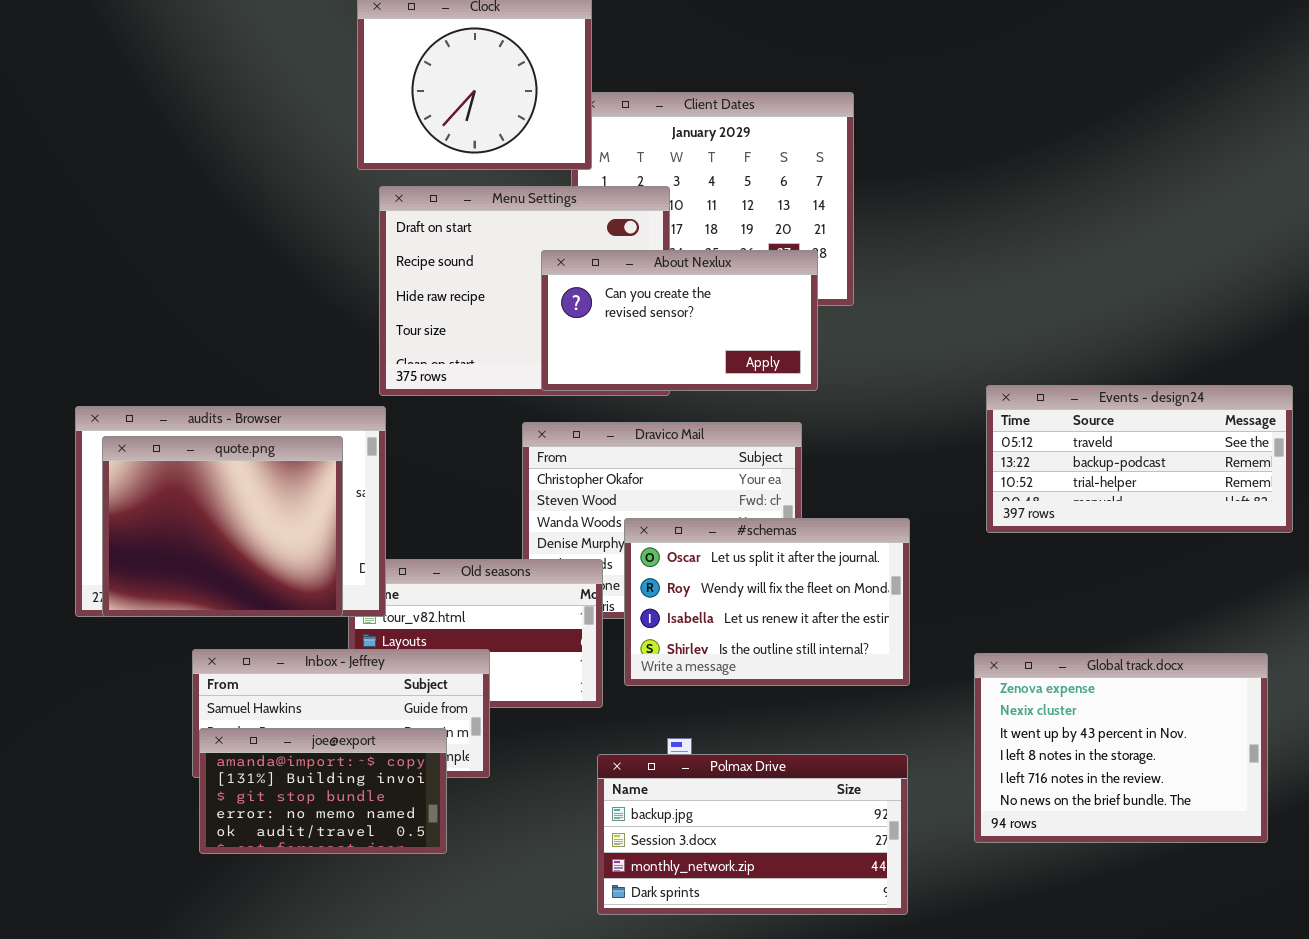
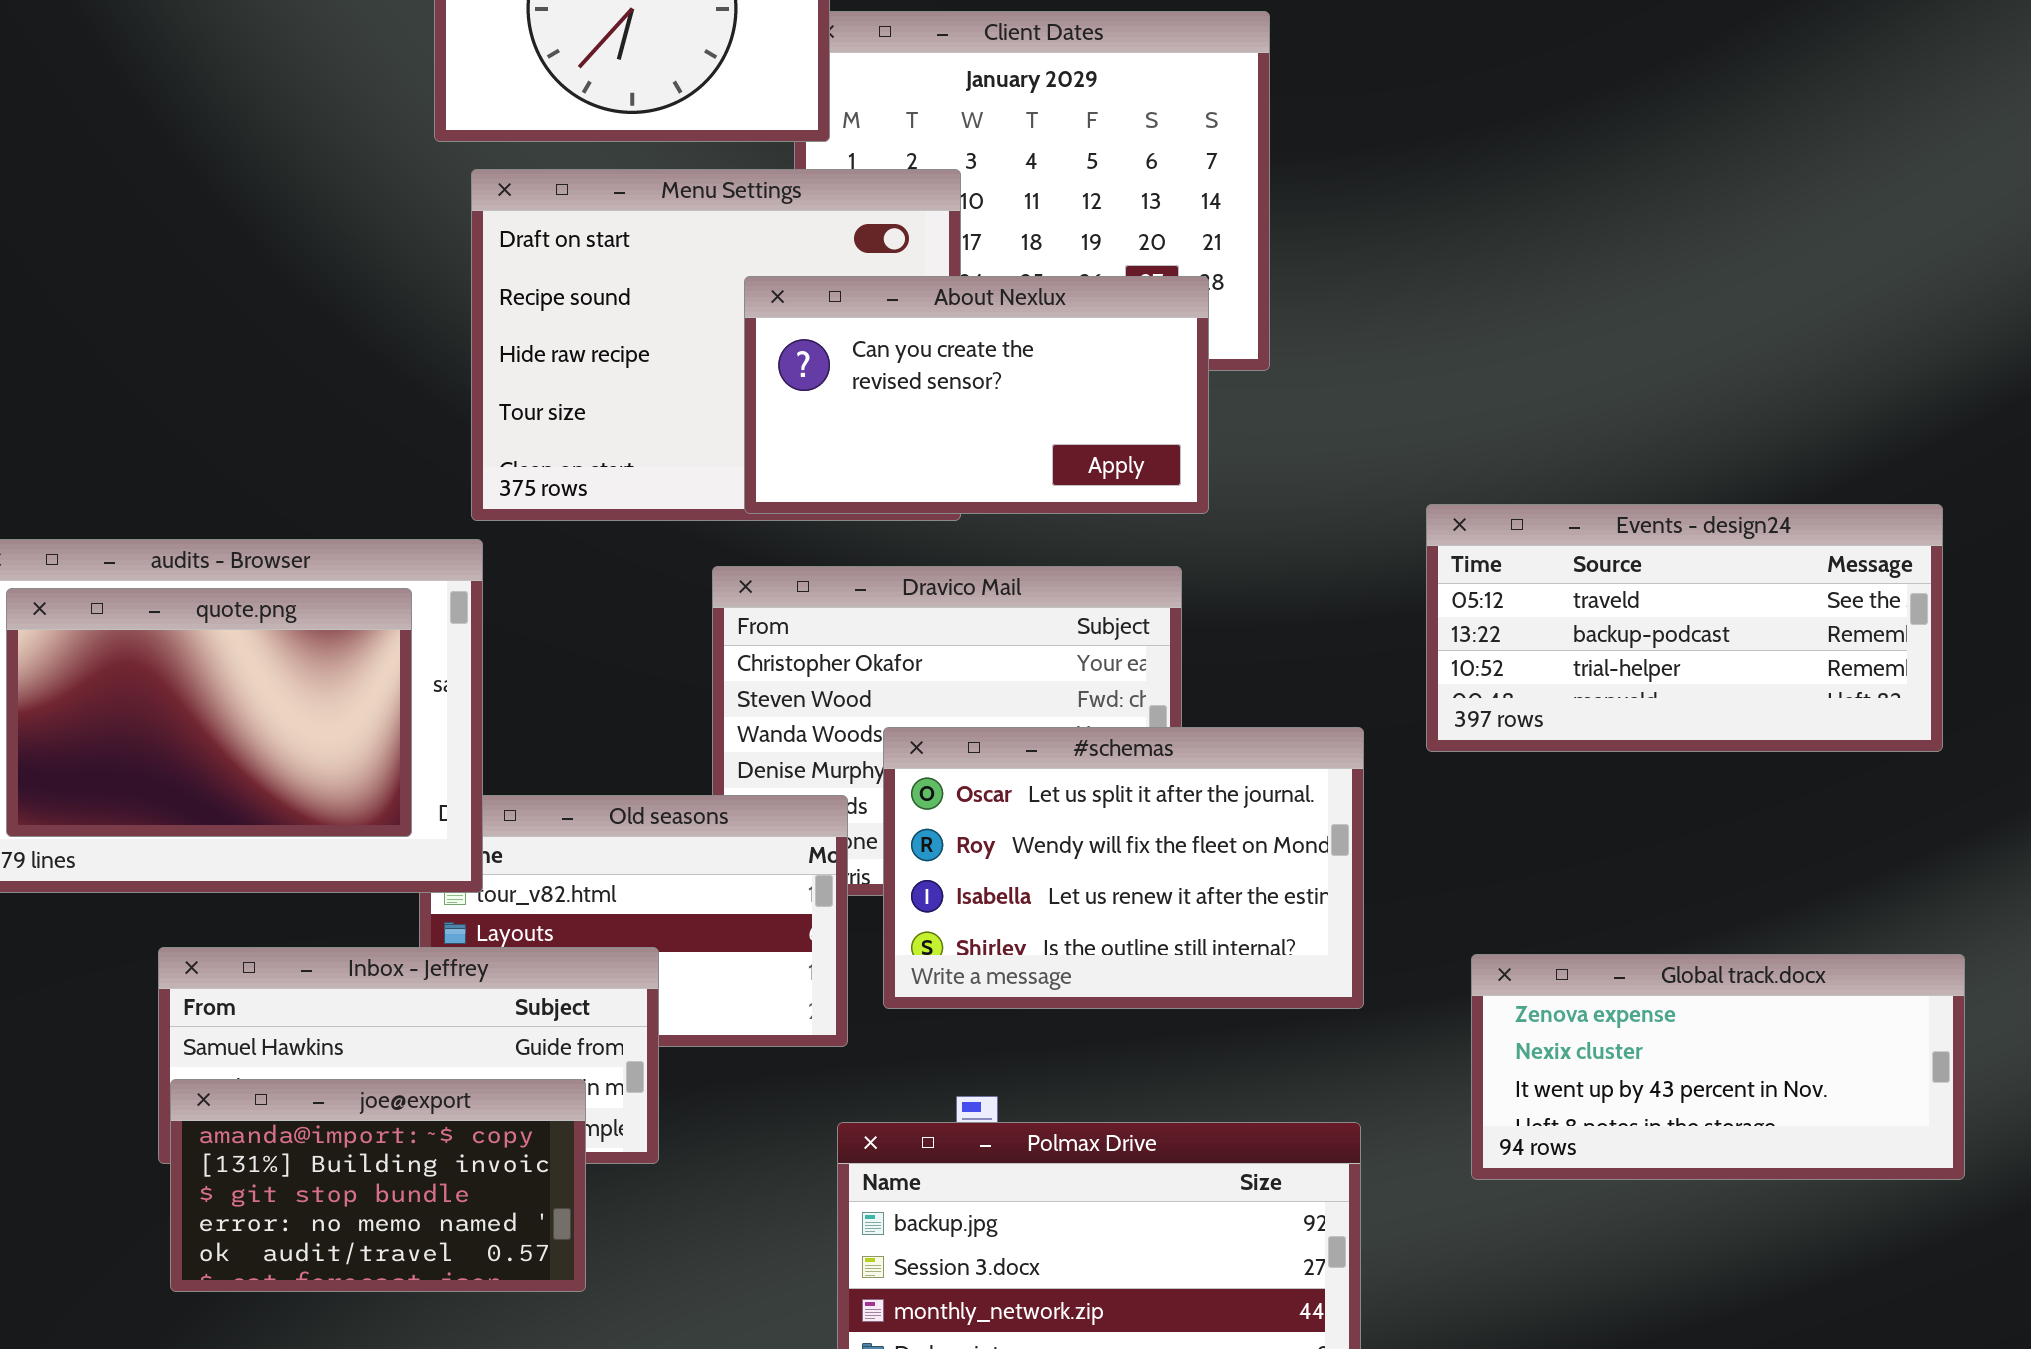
Events - design24: [986,385,1293,533] -> [1426,504,1943,752], moved
quote.png: [102,436,343,617] -> [6,588,412,837], resized
Global track.docx: [974,653,1268,843] -> [1471,954,1965,1180], resized

